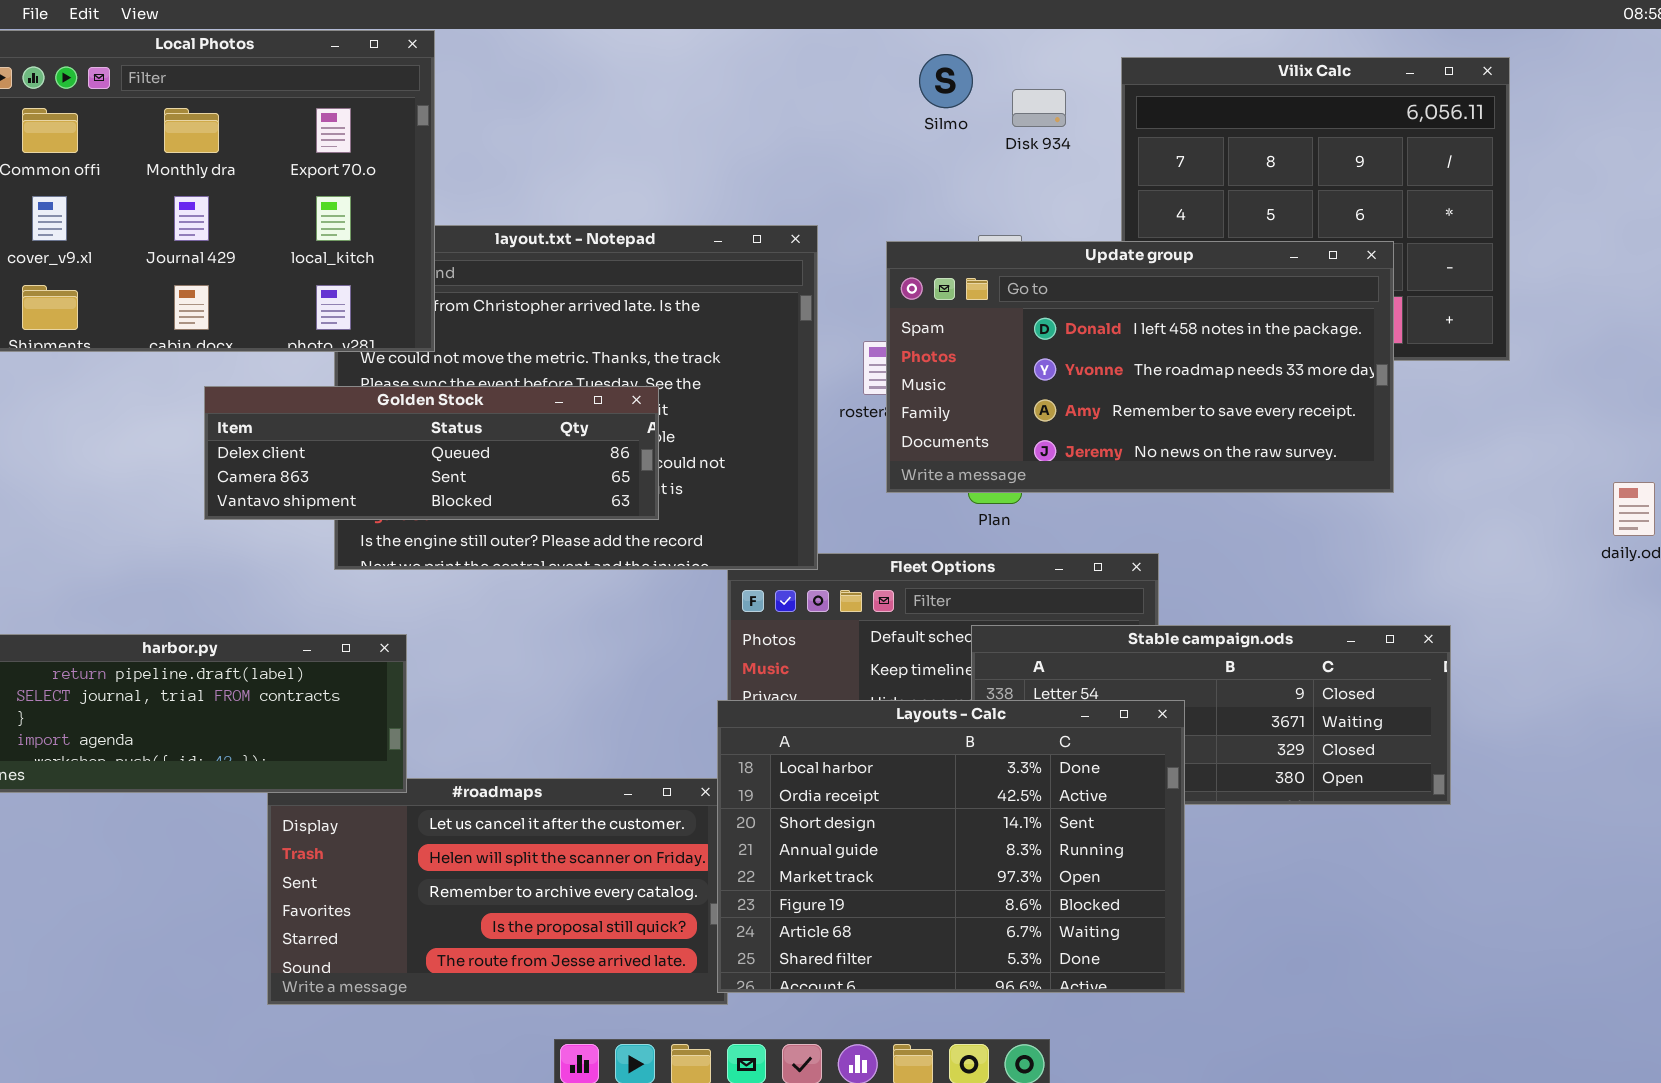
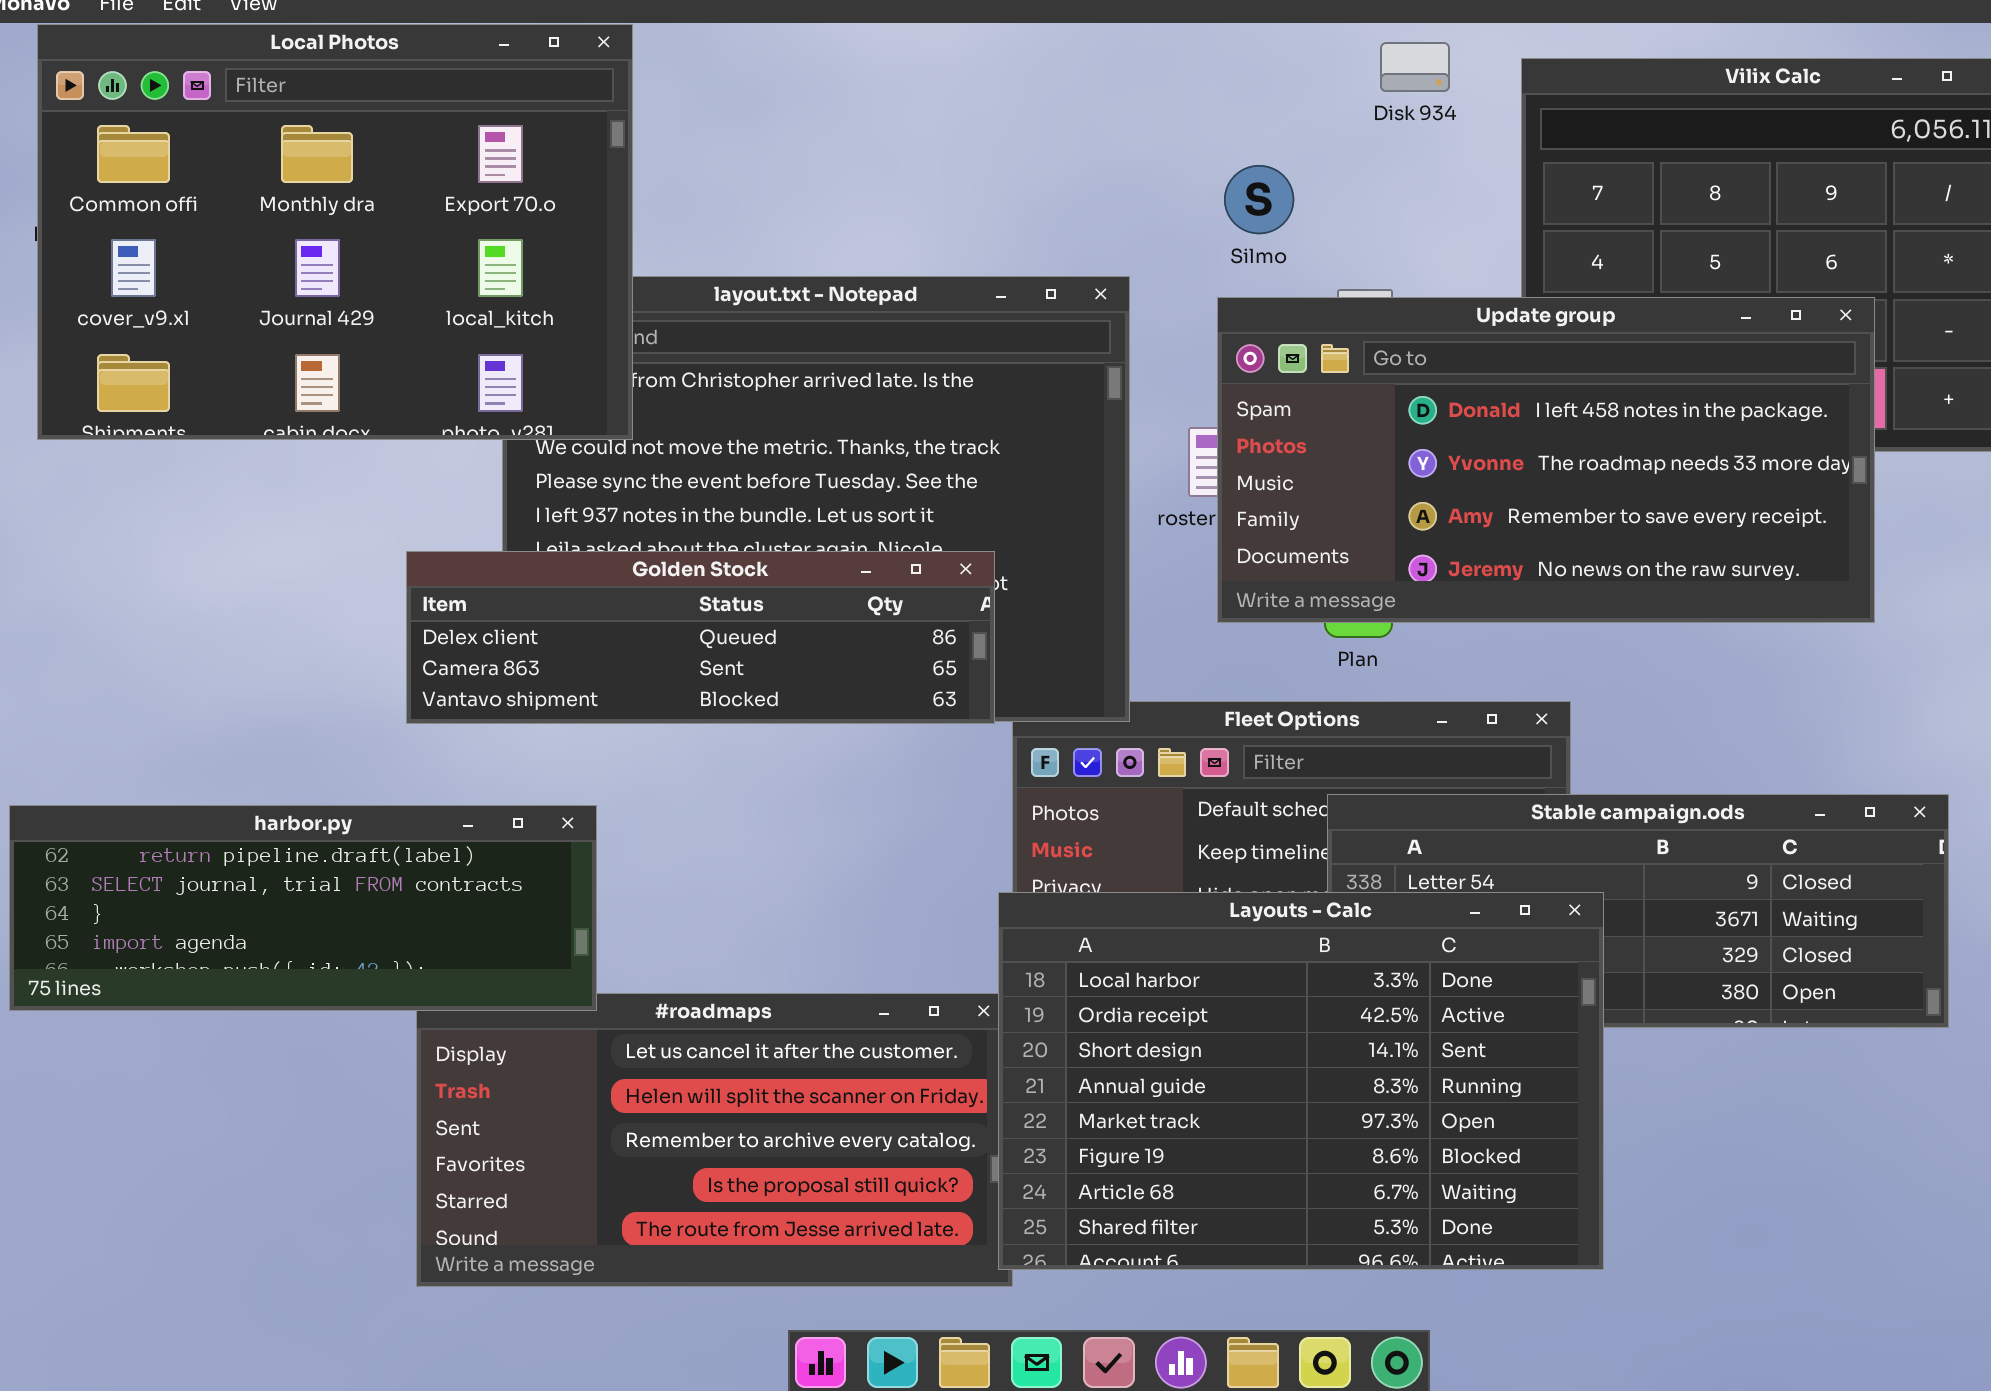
Silmo: [919,54,973,108] -> [1224,165,1294,234], moved
Disk 934: [1012,89,1066,127] -> [1380,42,1450,92], moved
Golden Stock: [204,386,659,520] -> [406,551,995,724], moved

